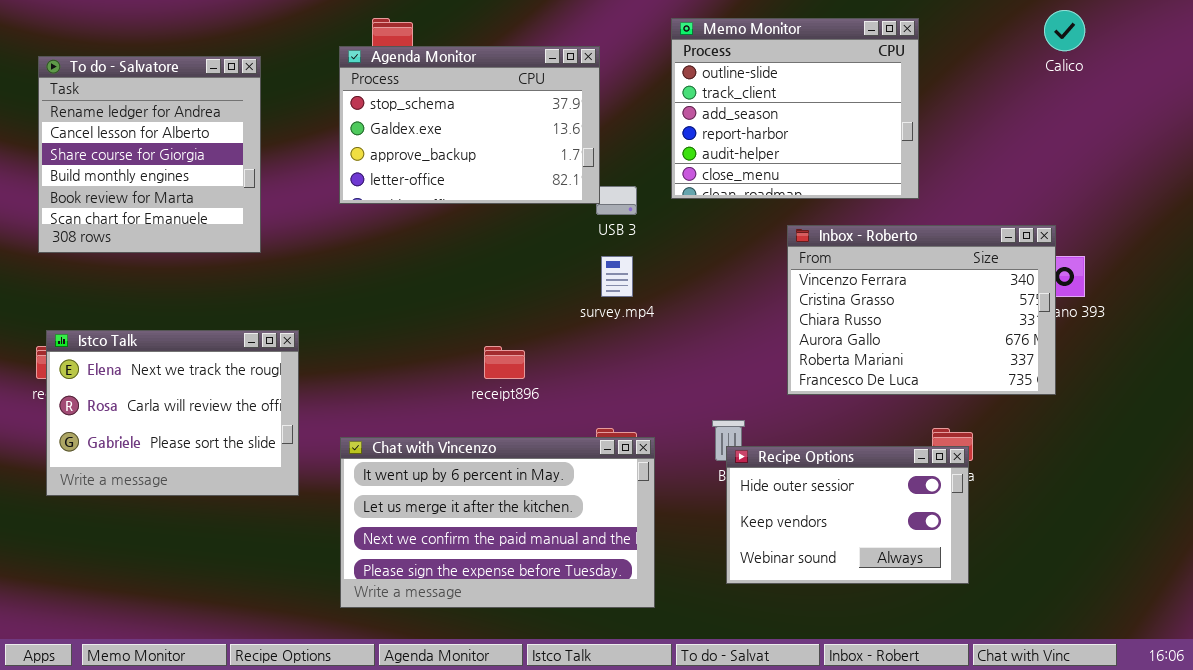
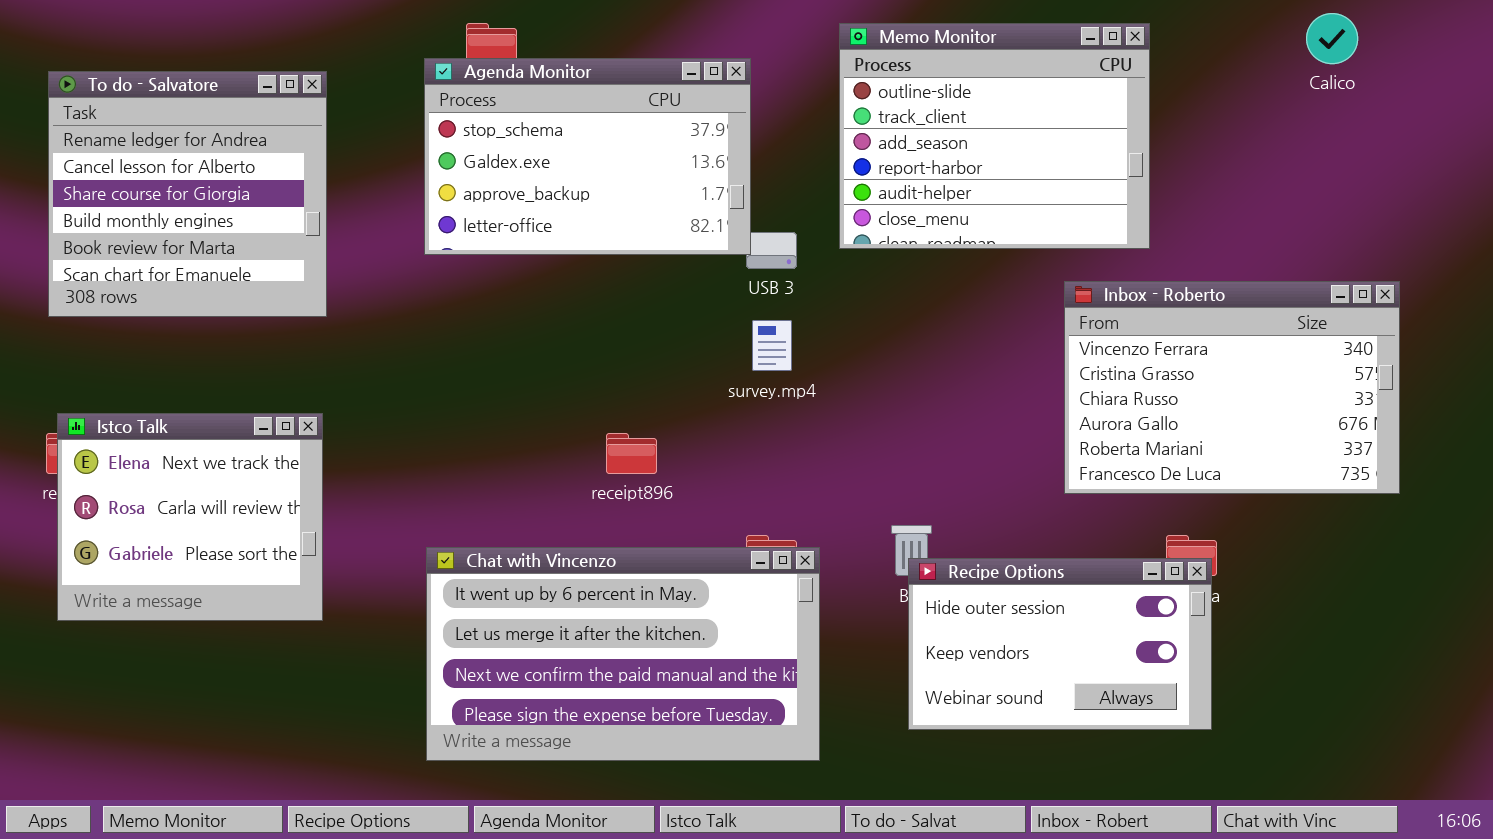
Inbox - Roberto: [787,225,1056,395] -> [1064,281,1400,494], moved
Istco Talk: [46,330,299,496] -> [57,413,323,621], resized

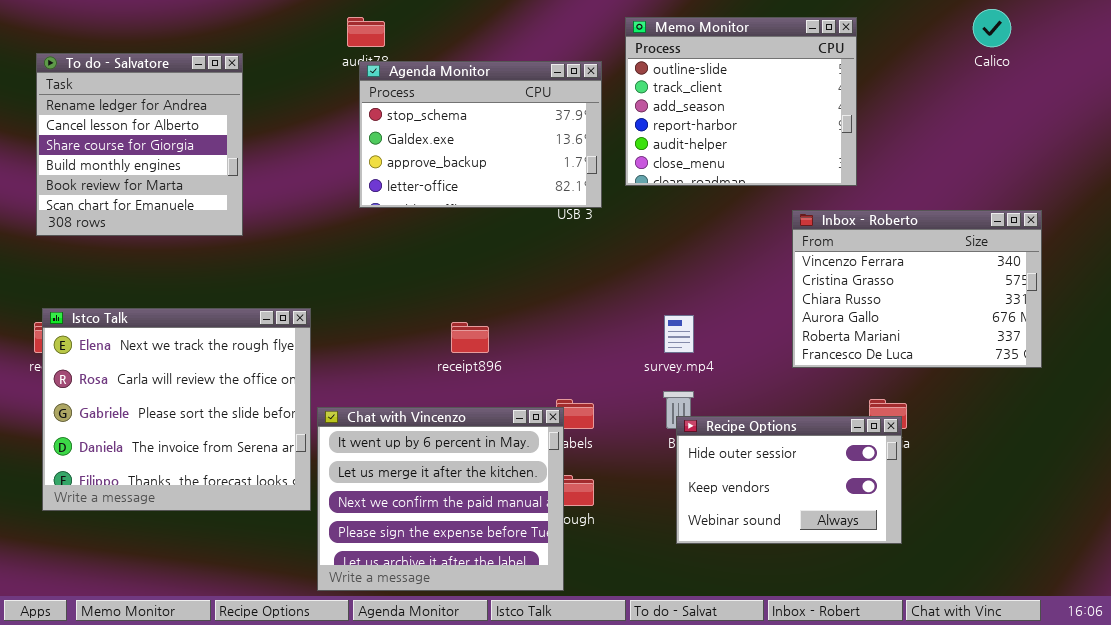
Agenda Monitor: [424,58,751,255] -> [359,61,602,208], moved
survey.mp4: [752,320,792,371] -> [664,315,694,353], moved
Istco Talk: [57,413,323,621] -> [42,308,311,511], resized
Chat with Vincenzo: [426,547,820,761] -> [317,407,564,591], resized

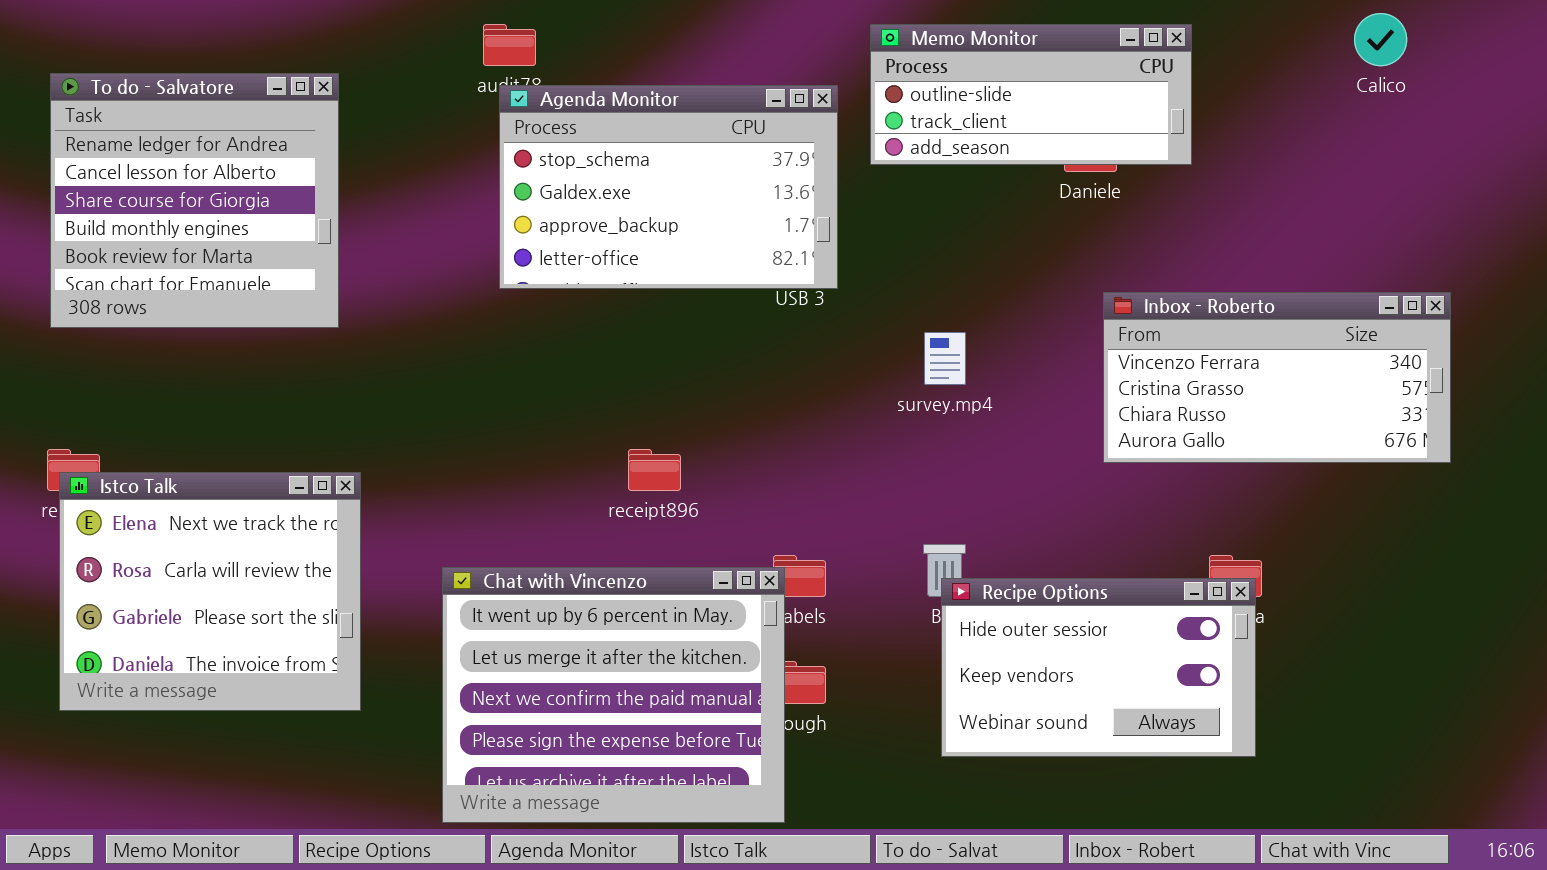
Memo Monitor: [625,17,857,186] -> [870,24,1192,165], resized
Inbox - Roberto: [792,210,1042,368] -> [1103,292,1451,463], resized
Istco Talk: [42,308,311,511] -> [59,472,361,711], resized
survey.mp4: [664,315,694,353] -> [924,332,966,385], moved

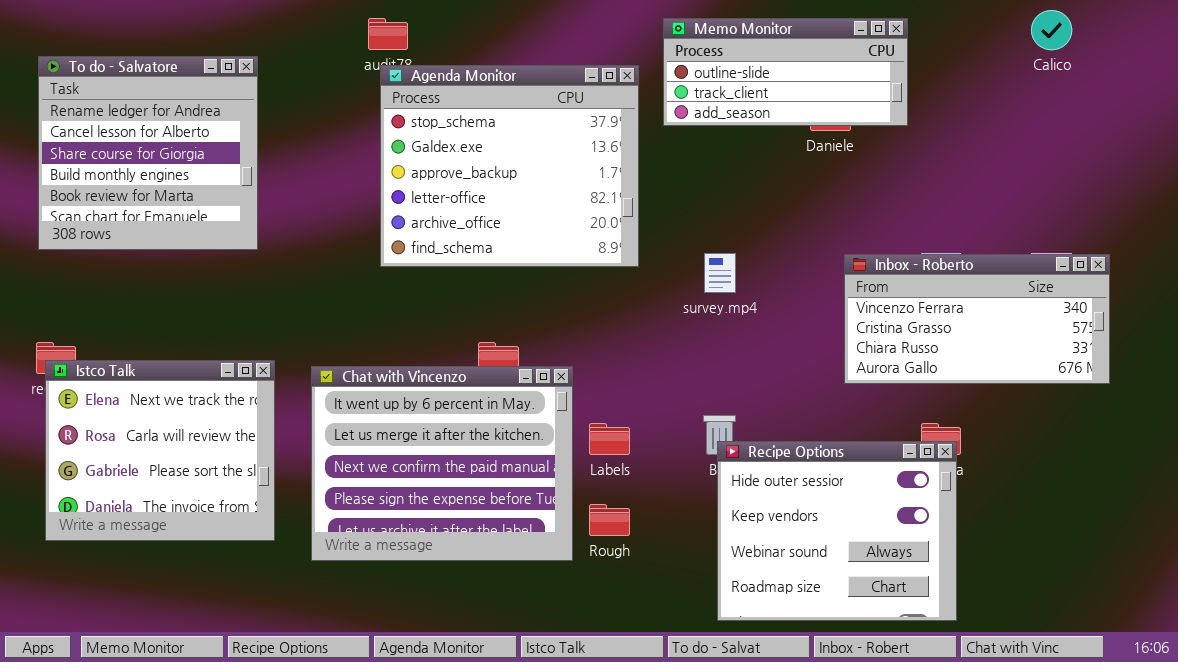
Agenda Monitor: [499,85,838,289] -> [380,65,639,267], resized
Inbox - Roberto: [1103,292,1451,463] -> [844,254,1110,384], moved
Chat with Vincenzo: [442,567,785,823] -> [311,366,573,561], moved
Recipe Options: [941,578,1256,757] -> [717,441,957,621], resized

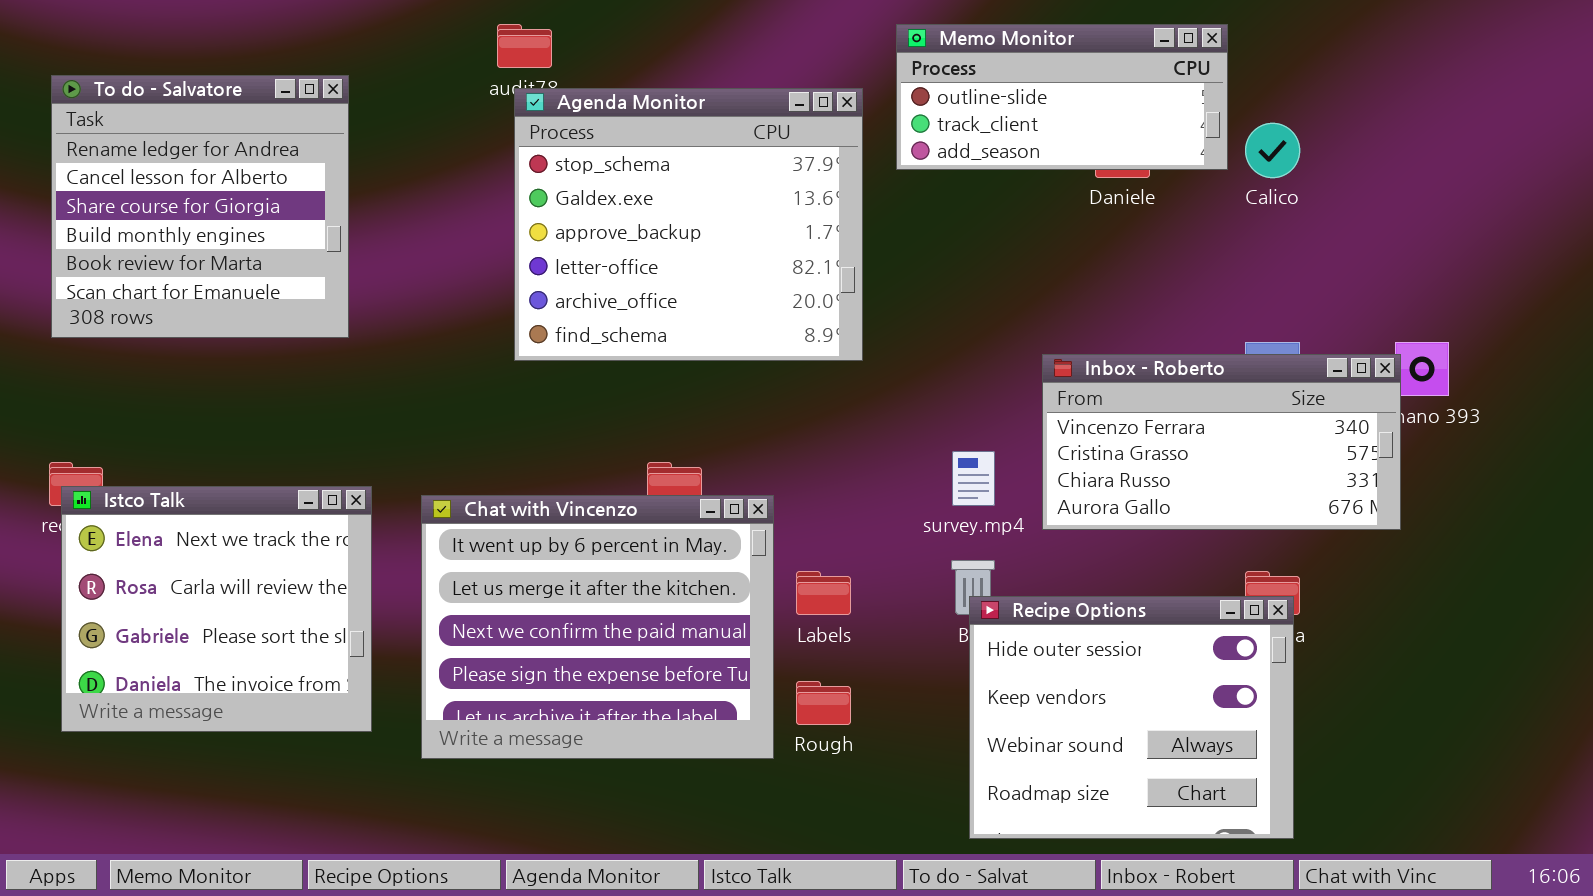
Calico: [1031,10,1072,50] -> [1245,123,1300,178], moved
survey.mp4: [704,253,736,293] -> [952,451,995,506], moved
Inbox - Roberto: [844,254,1110,384] -> [1042,354,1401,530], moved

